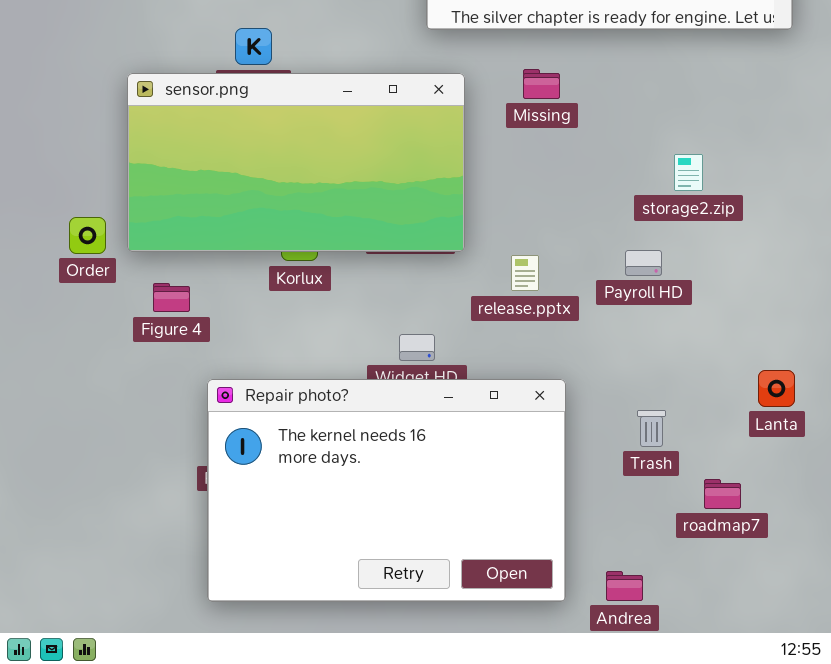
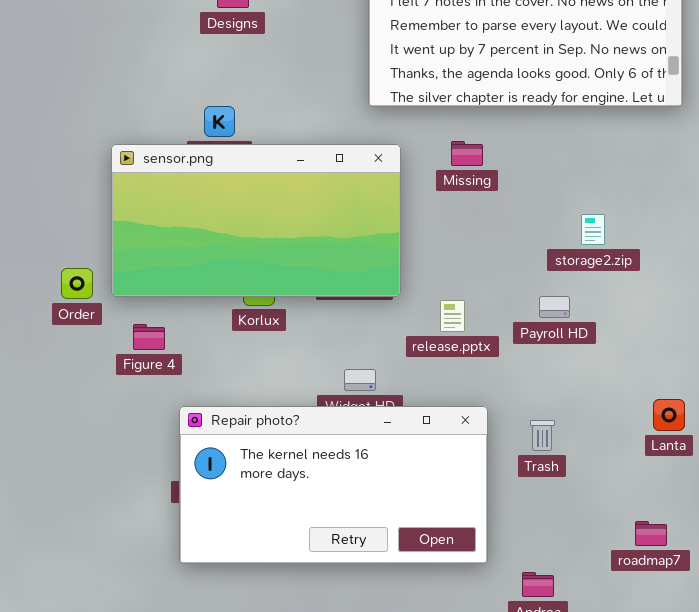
Repair photo?: [207,379,566,602] -> [179,406,488,564], resized
Trash: [637,410,666,447] -> [530,420,555,451], moved
roadmap7: [704,479,741,509] -> [635,521,667,546], moved

